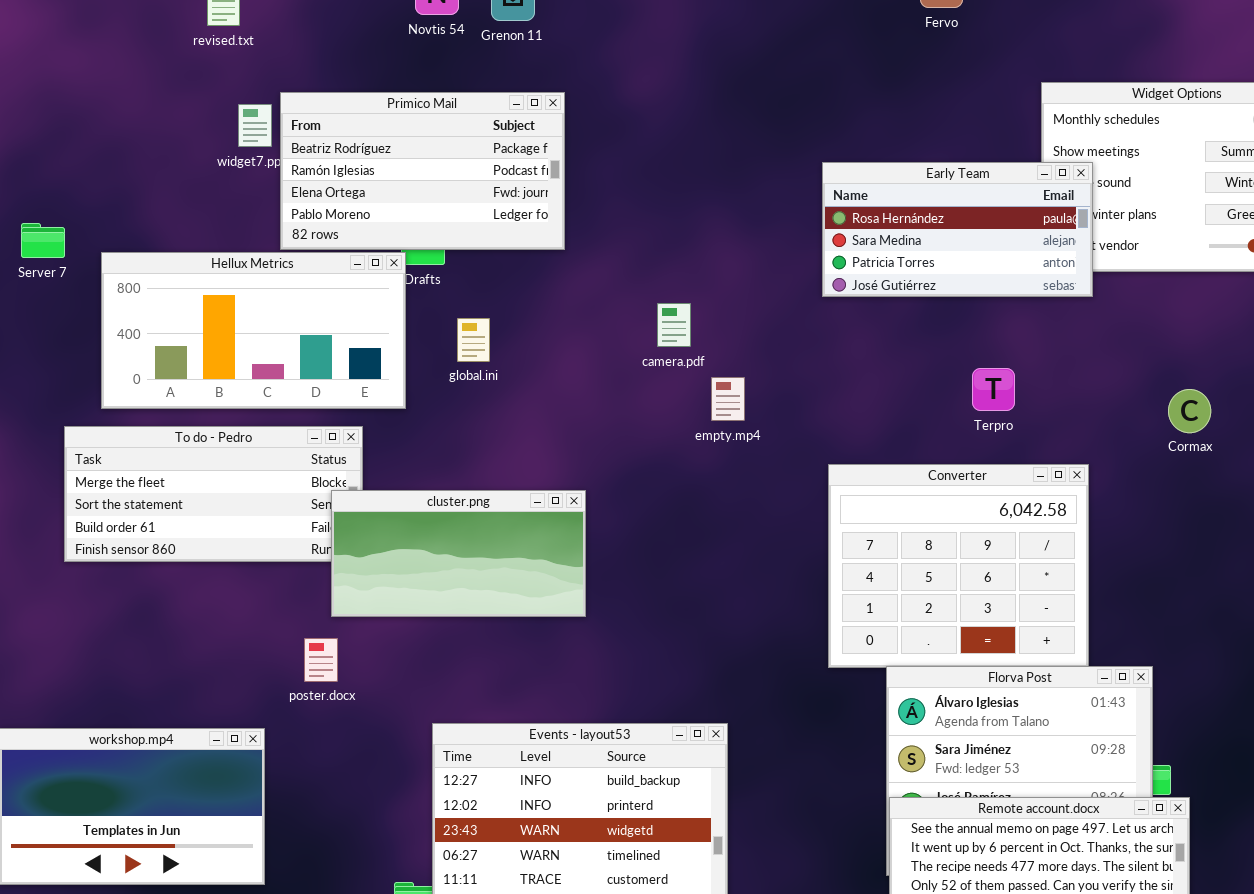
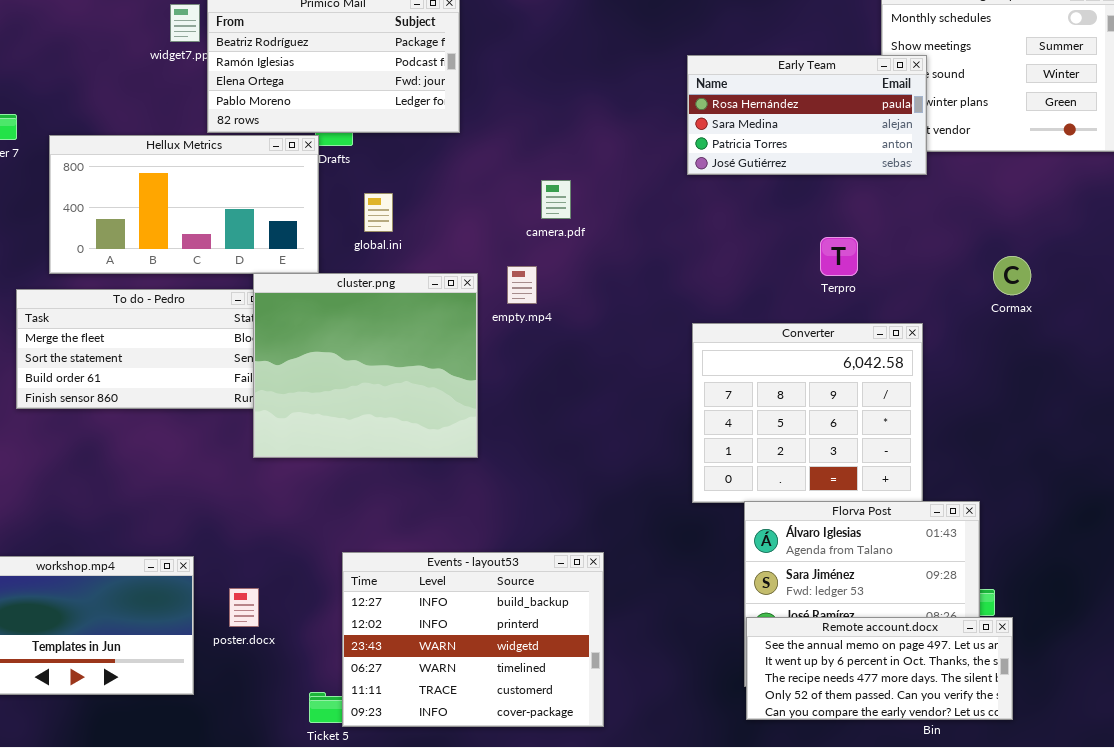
empty.mp4: [711,377,745,421] -> [507,266,537,304], moved
cluster.png: [331,490,586,617] -> [253,273,478,458], resized
poster.docx: [304,638,338,682] -> [229,588,259,627], moved

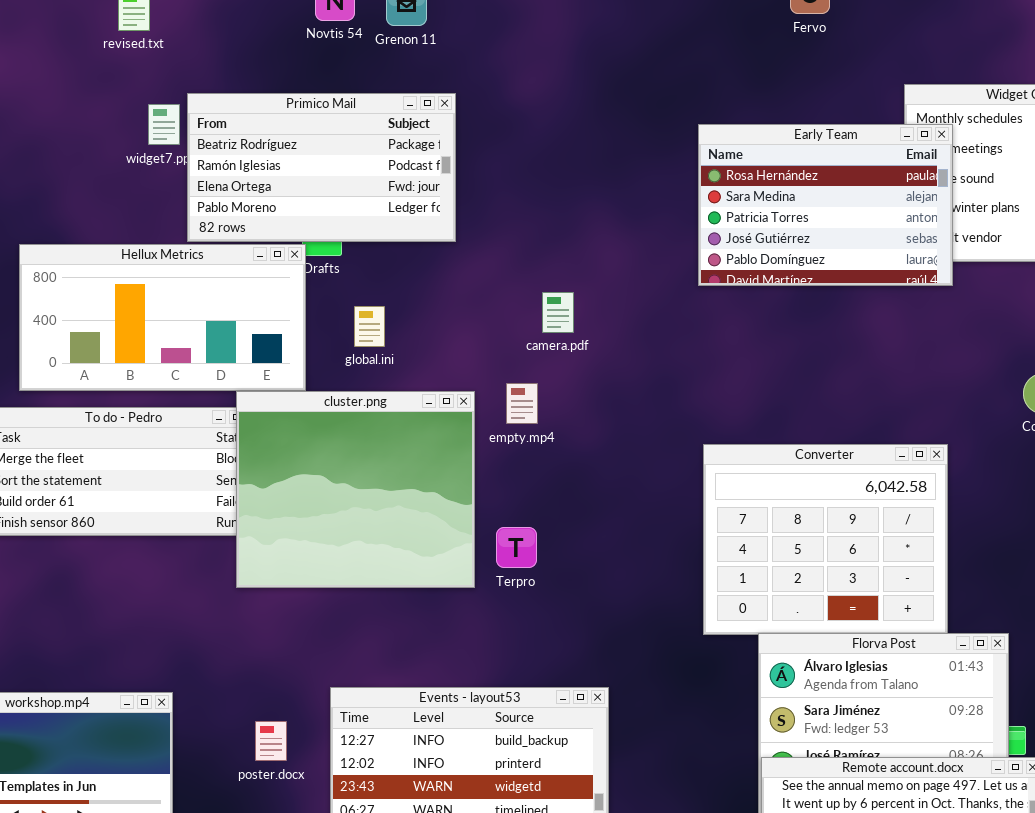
Early Team: [687,55,927,175] -> [698,124,953,286], resized
Terpro: [820,237,858,276] -> [496,527,537,568], moved
poster.docx: [229,588,259,627] -> [255,721,287,761], moved

